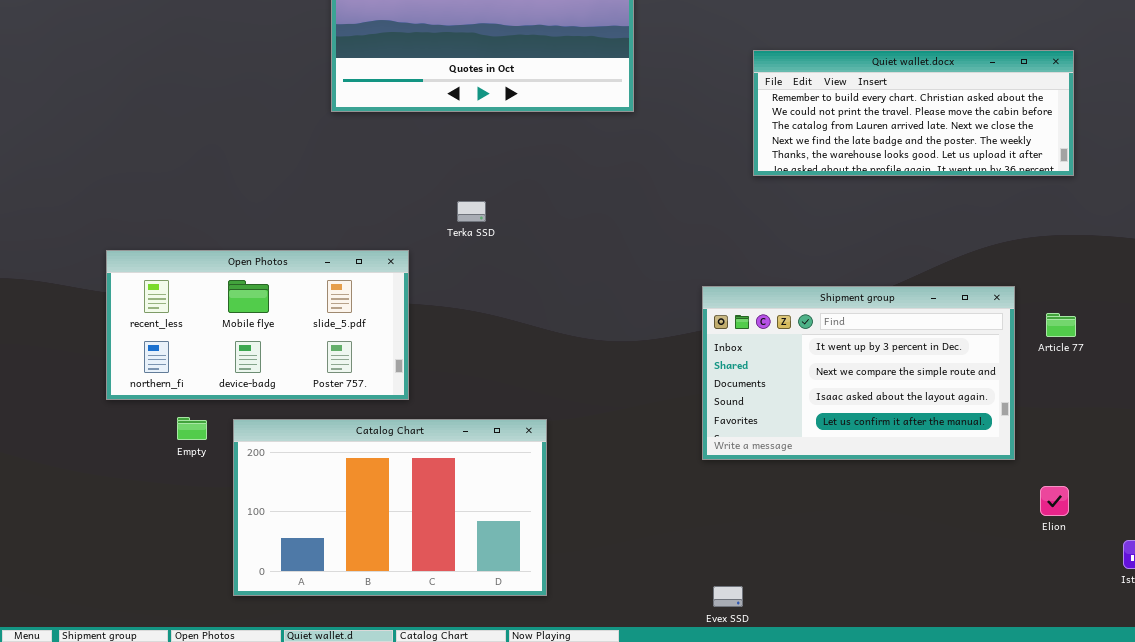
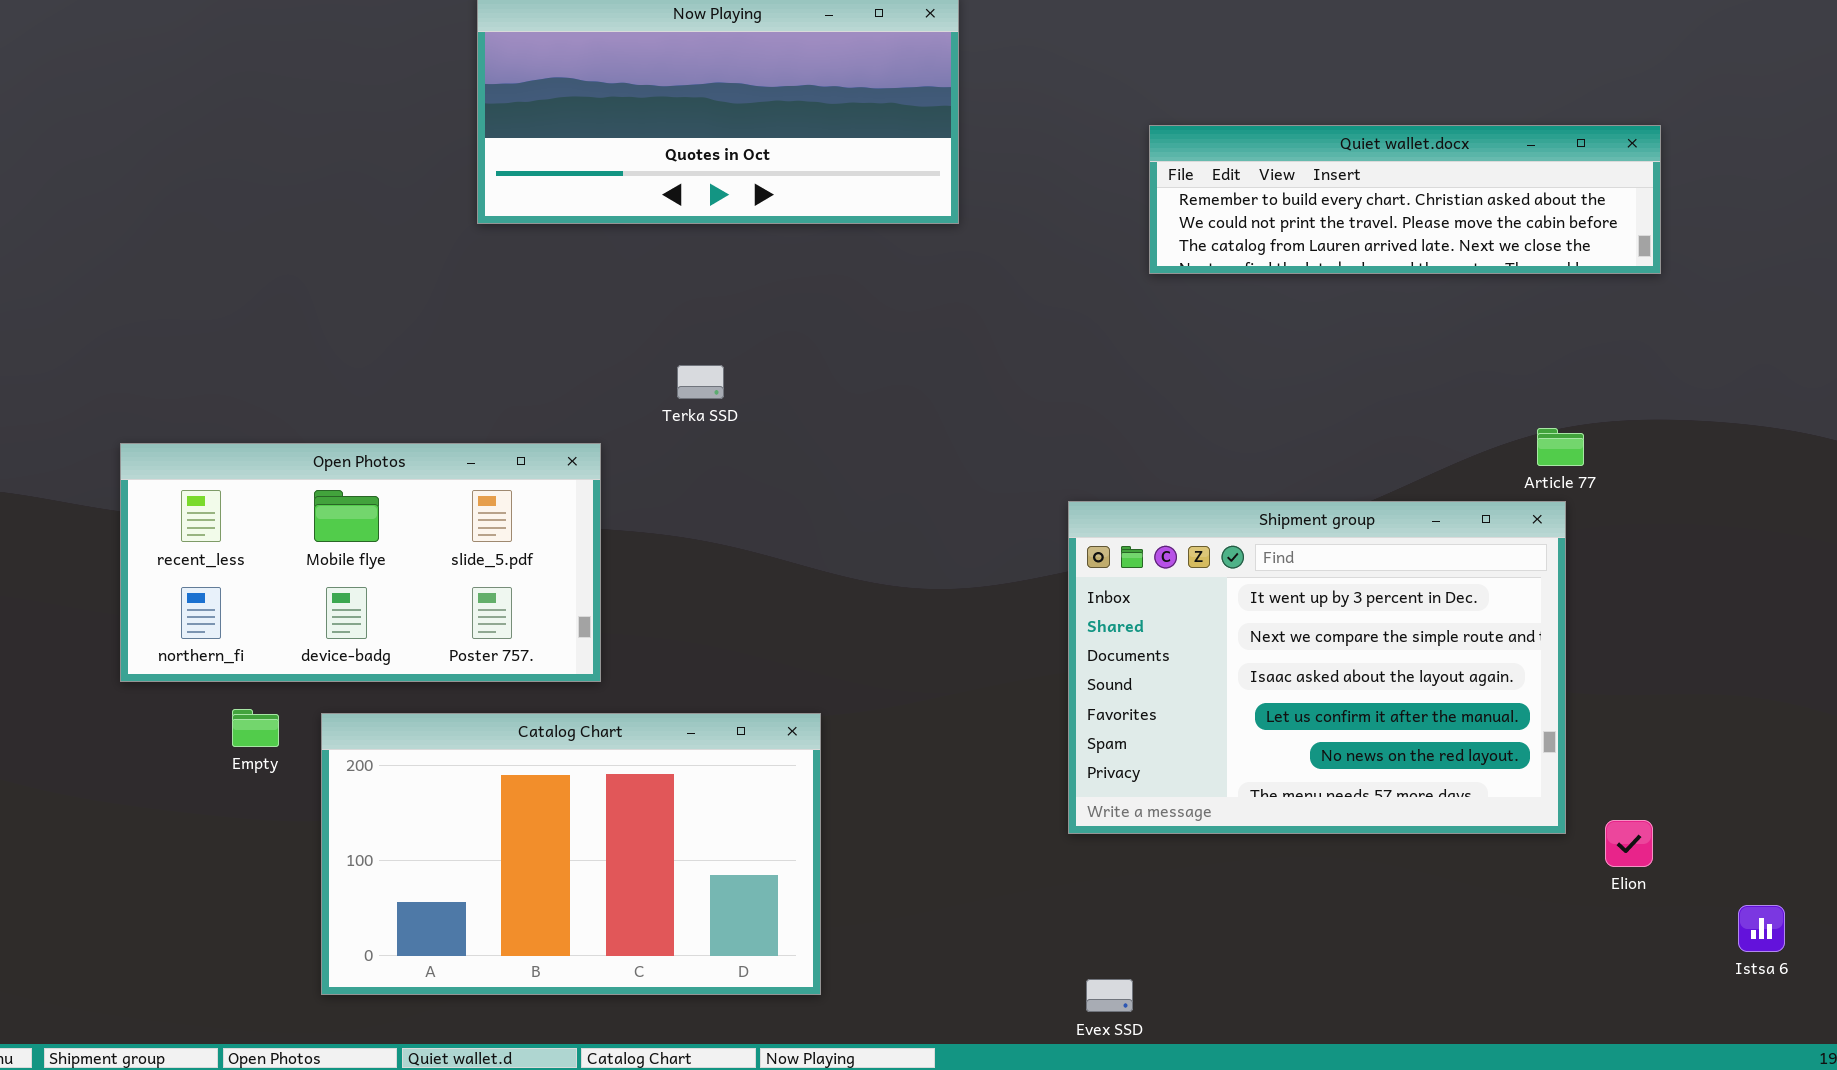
Quiet wallet.docx: [753,50,1074,176] -> [1149,125,1661,274], resized
Shipment group: [702,286,1015,460] -> [1068,501,1566,834], resized
Article 77: [1046,313,1076,337] -> [1537,428,1584,466], moved

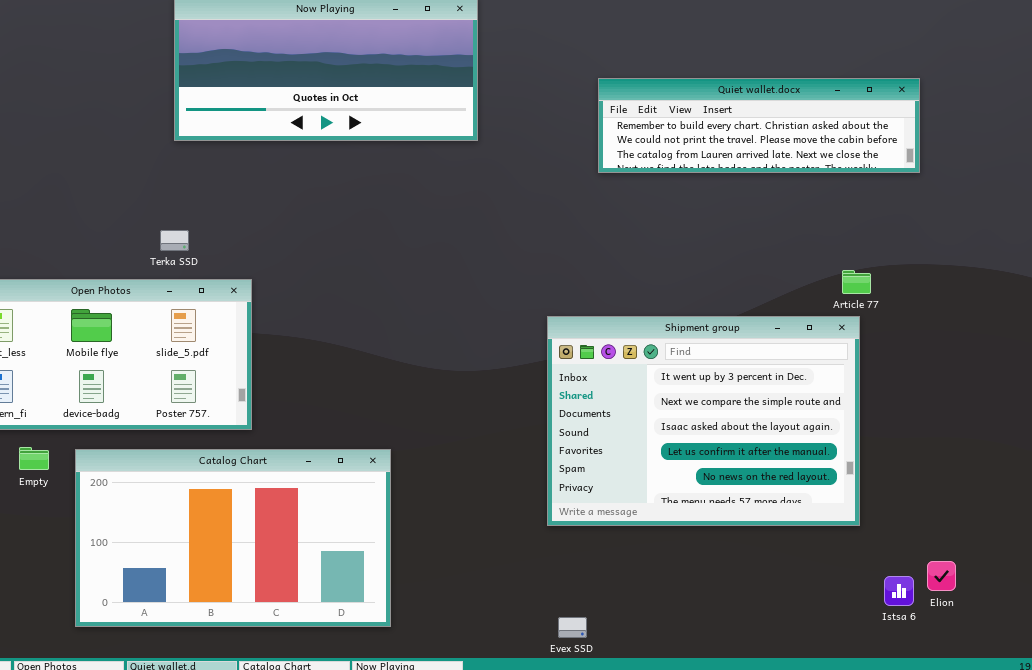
Terka SSD: [677,365,724,399] -> [160,230,189,251], moved
Elion: [1605,820,1653,867] -> [927,561,956,591], moved
Istsa 6: [1738,905,1785,952] -> [884,576,914,606], moved

